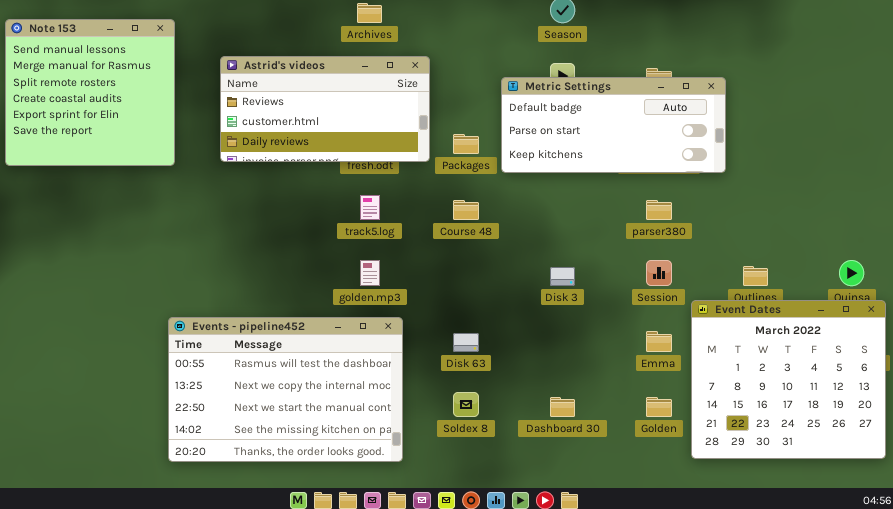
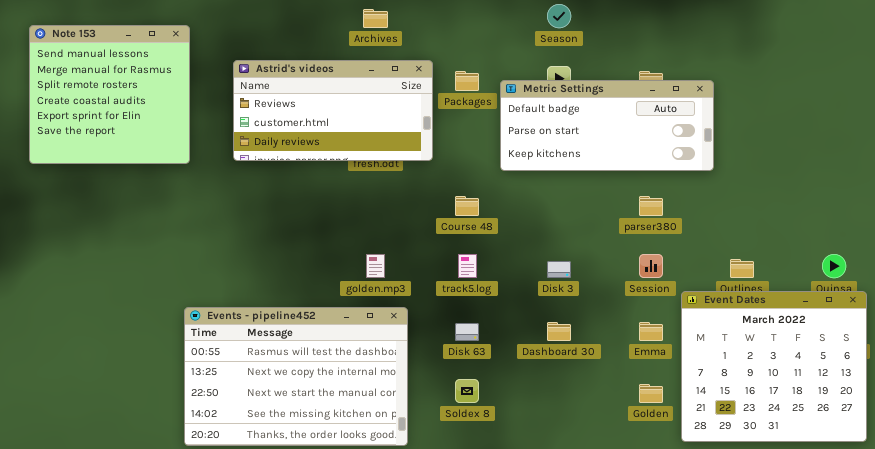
Packages: [453,134,479,154] -> [455,71,479,91], moved
track5.log: [360,195,380,220] -> [458,254,477,278], moved
Dashboard 30: [550,397,575,417] -> [547,322,571,341], moved

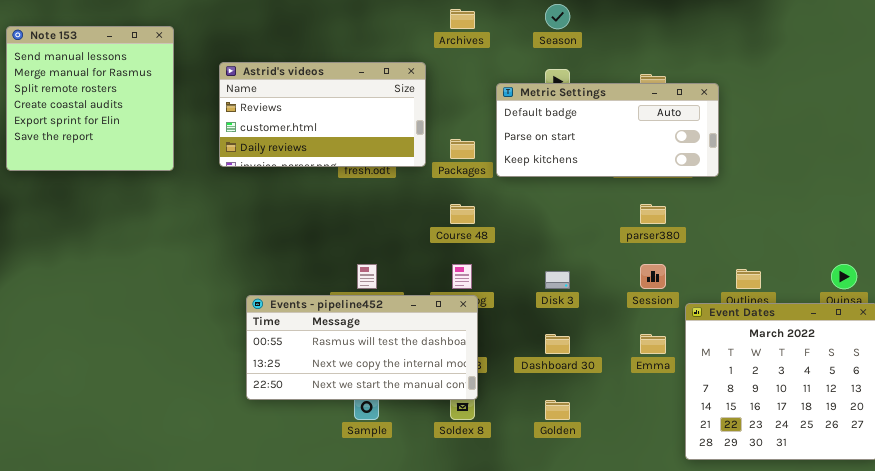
Archives: [363,9,388,28] -> [450,9,475,29], moved
Packages: [455,71,479,91] -> [450,139,475,159], moved
Events - pipeline452: [184,307,408,446] -> [246,295,478,400], moved, resized
Golden: [639,384,663,403] -> [545,400,570,420], moved

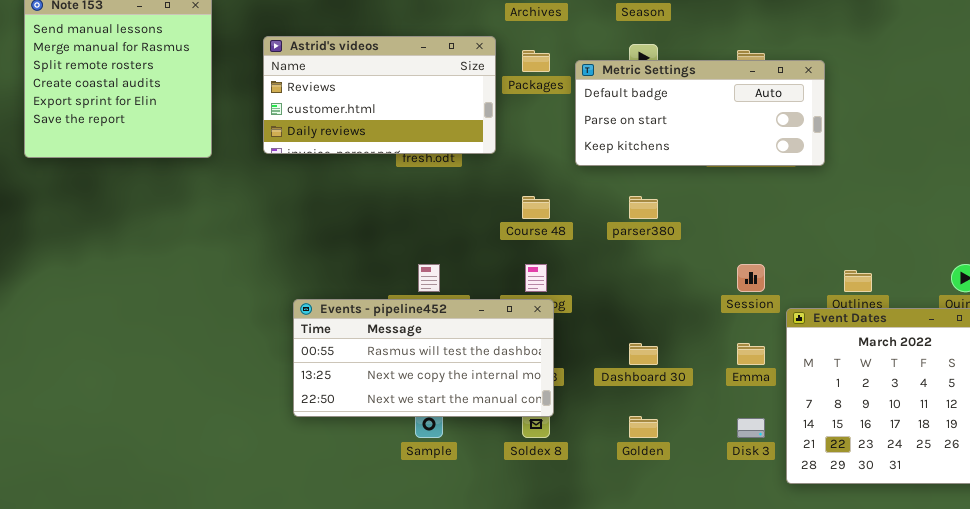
Packages: [450,139,475,159] -> [522,50,550,72], moved
parser380: [640,204,666,224] -> [629,196,658,219], moved
Disk 3: [545,271,570,289] -> [737,418,765,438], moved

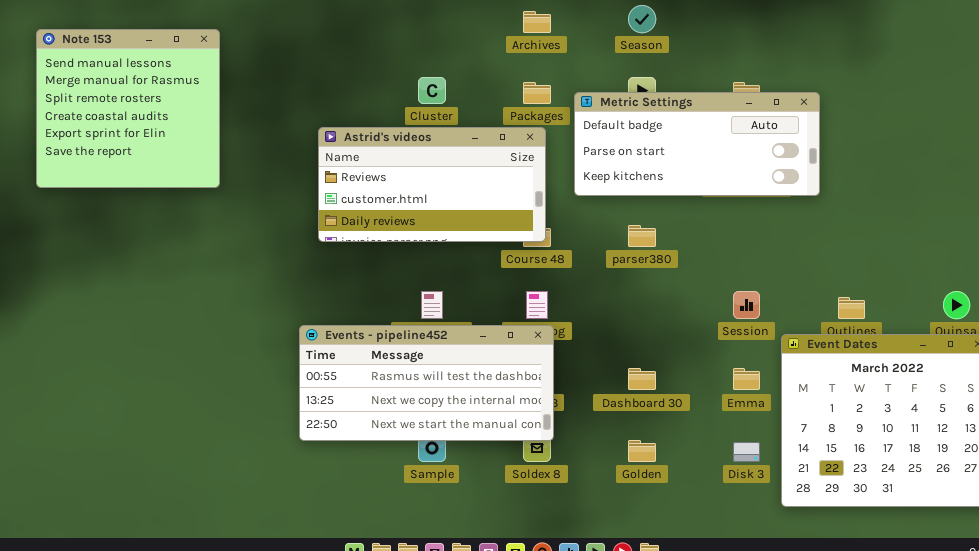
Astrid's videos: [263,36,496,154] -> [318,127,546,242], moved

